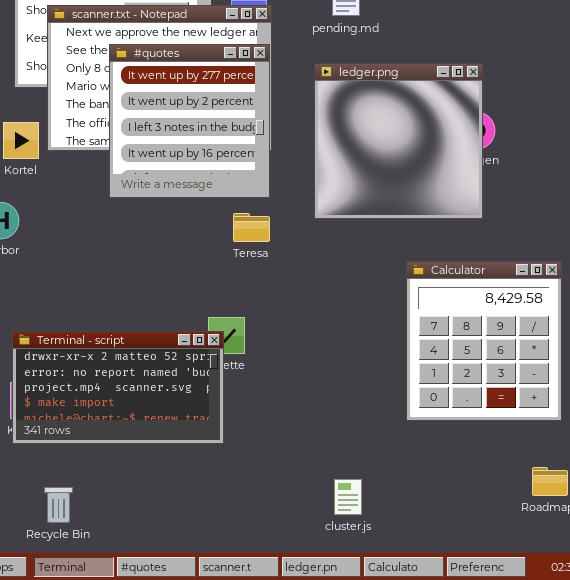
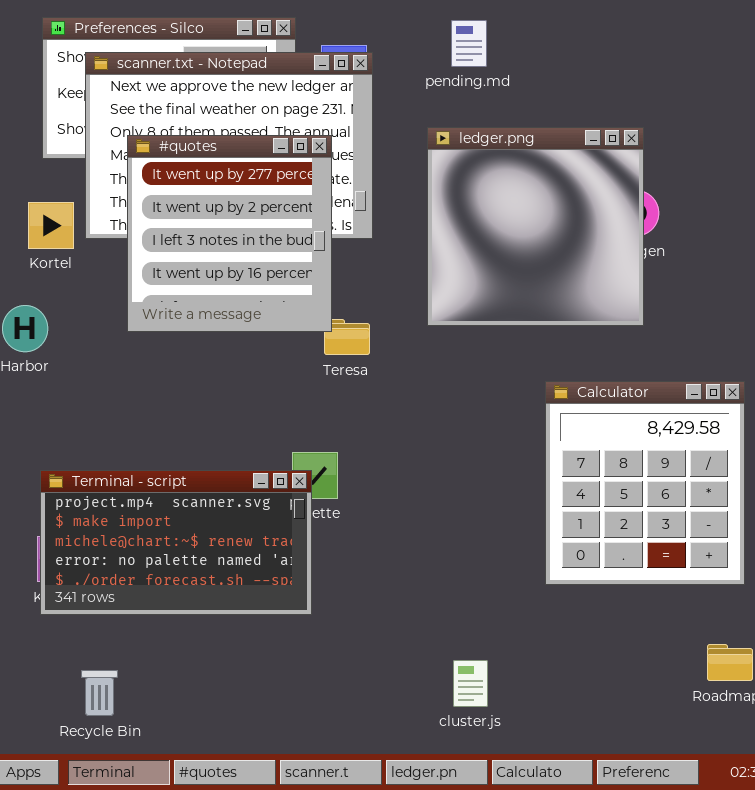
#quotes: [109,44,270,198] -> [127,135,332,332], moved
Terminal - script: [12,331,224,444] -> [40,470,312,615], scrolled down 2 rows

